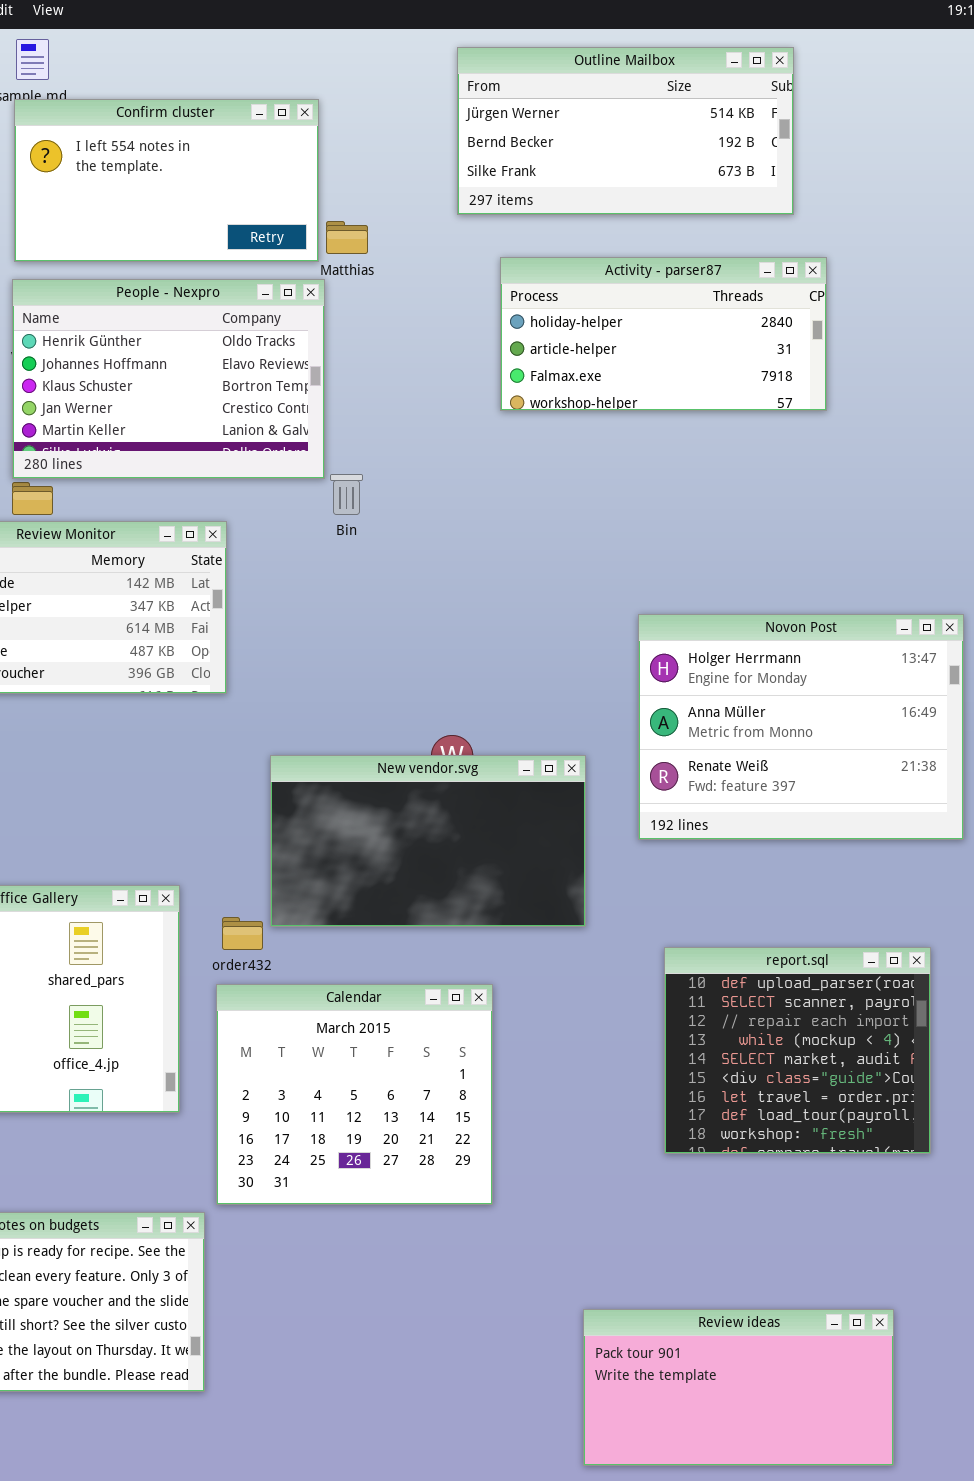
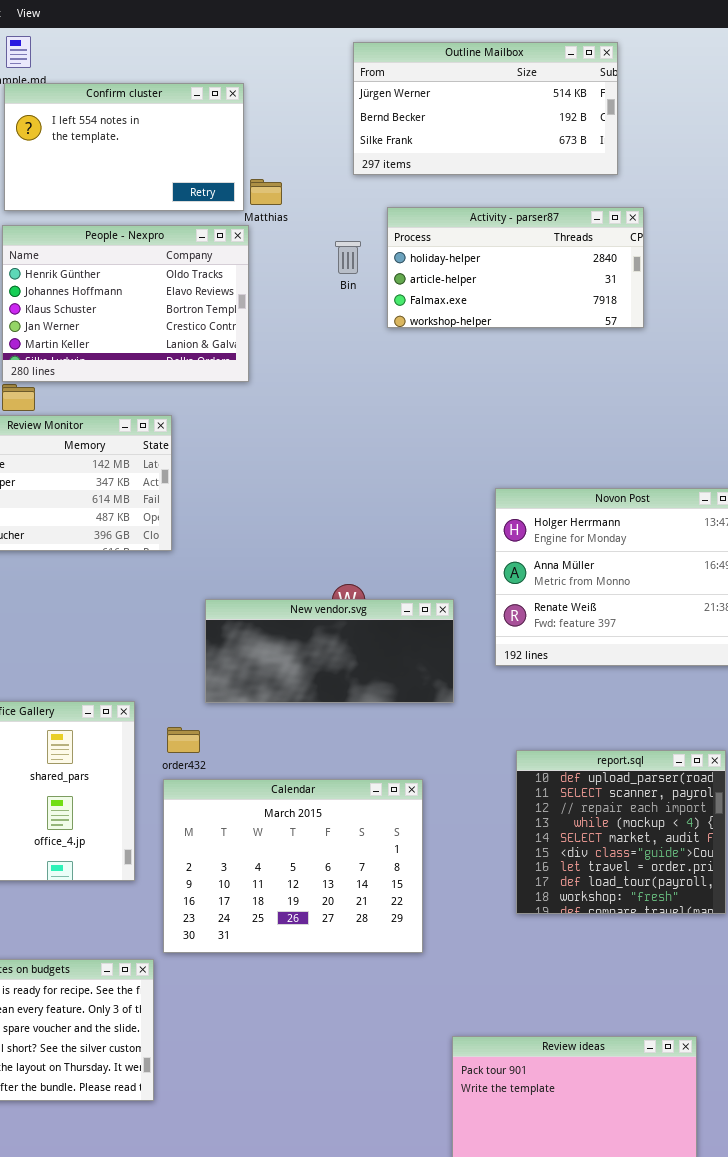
Bin: [330,474,363,515] -> [335,241,361,274], moved
New vendor.svg: [270,755,586,927] -> [205,599,454,703], resized
Calendar: [216,984,493,1205] -> [163,779,423,953], resized

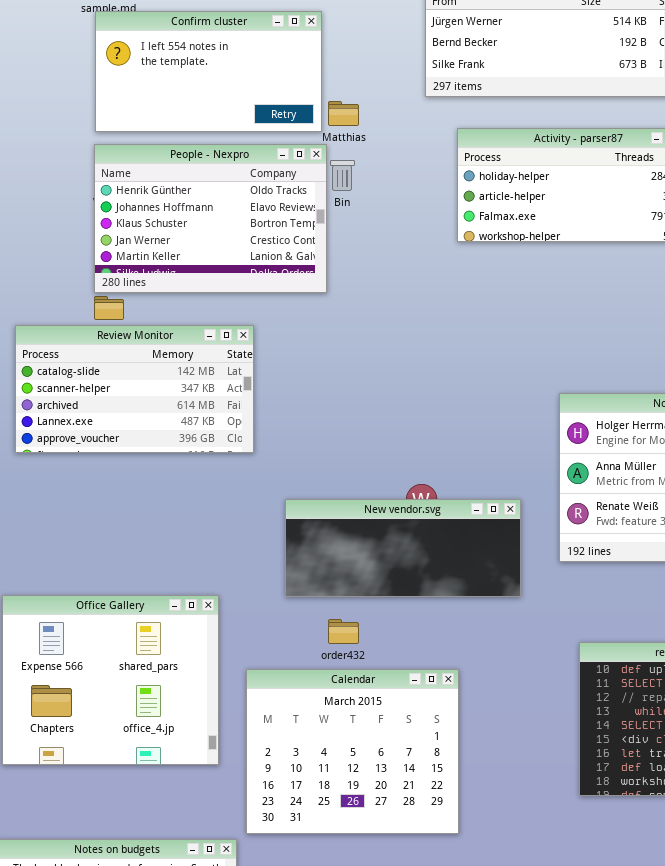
Bin: [335,241,361,274] -> [330,160,355,191], moved
order432: [167,727,200,753] -> [328,619,359,644], moved
Calendar: [163,779,423,953] -> [246,669,459,834], resized

